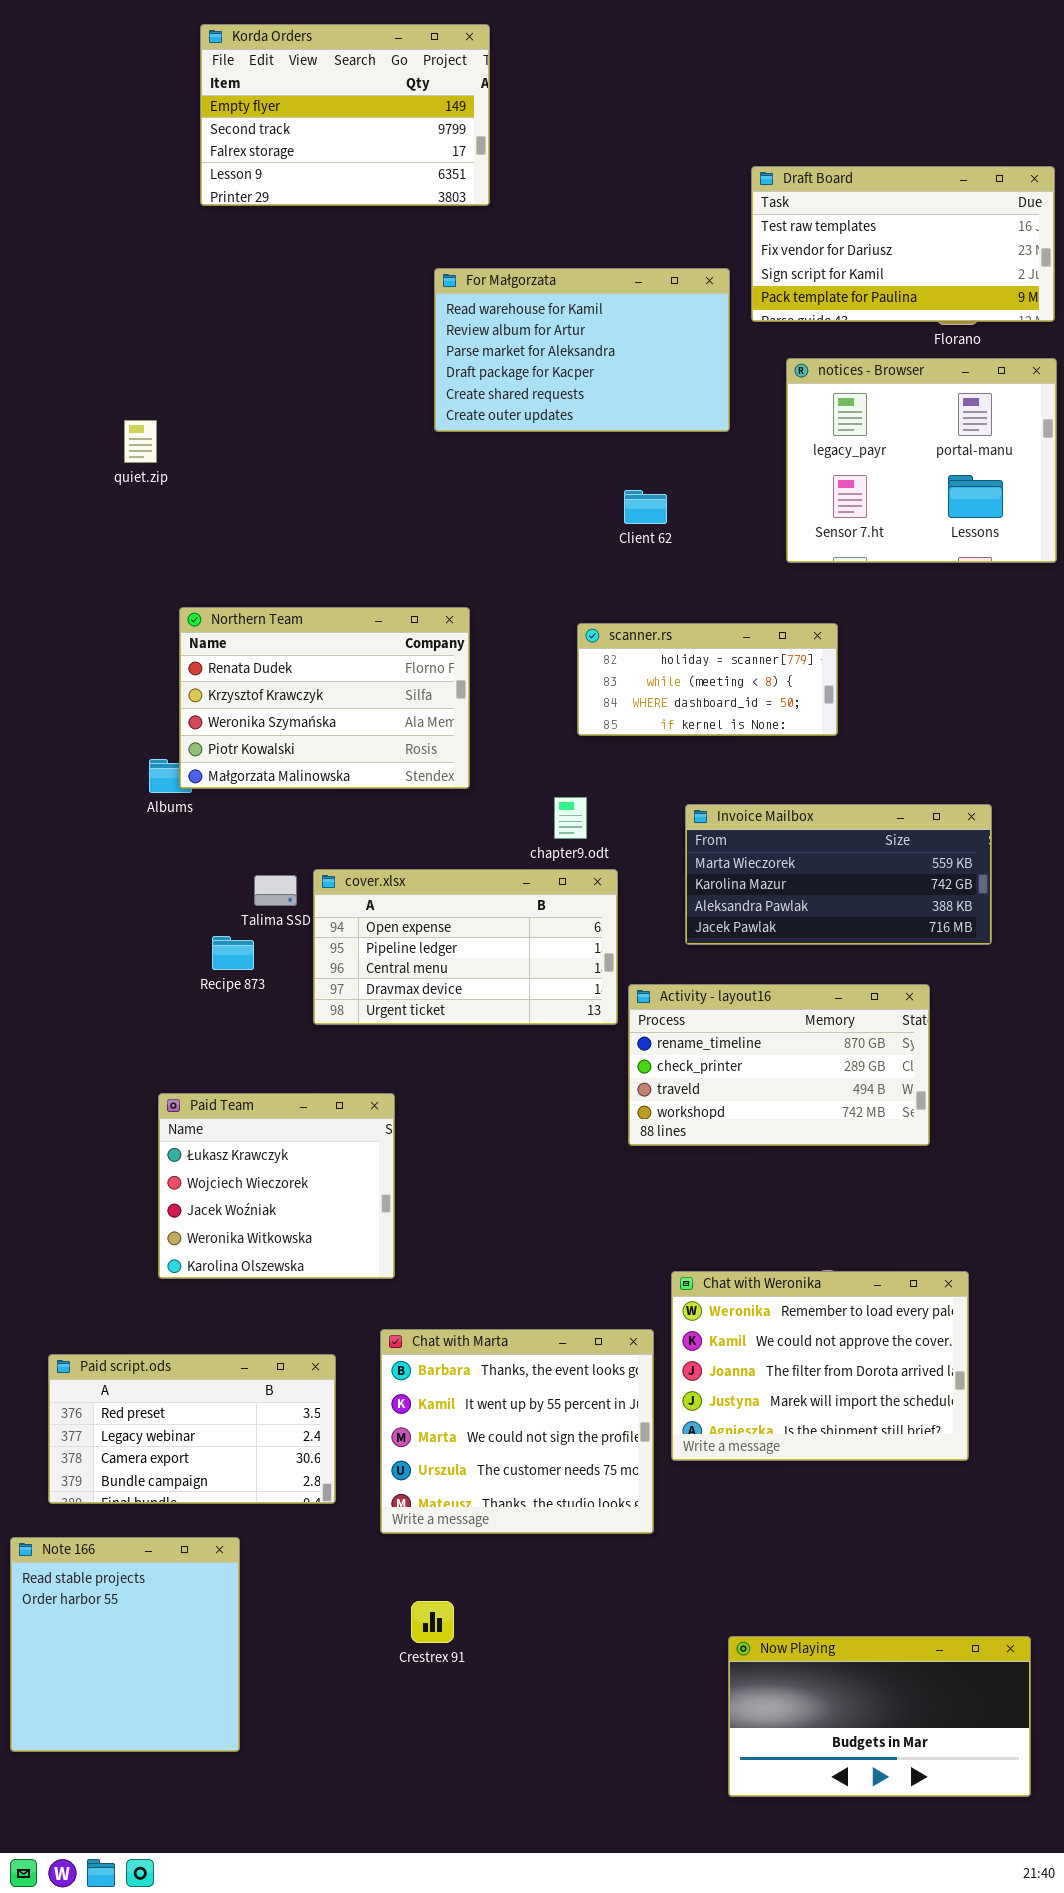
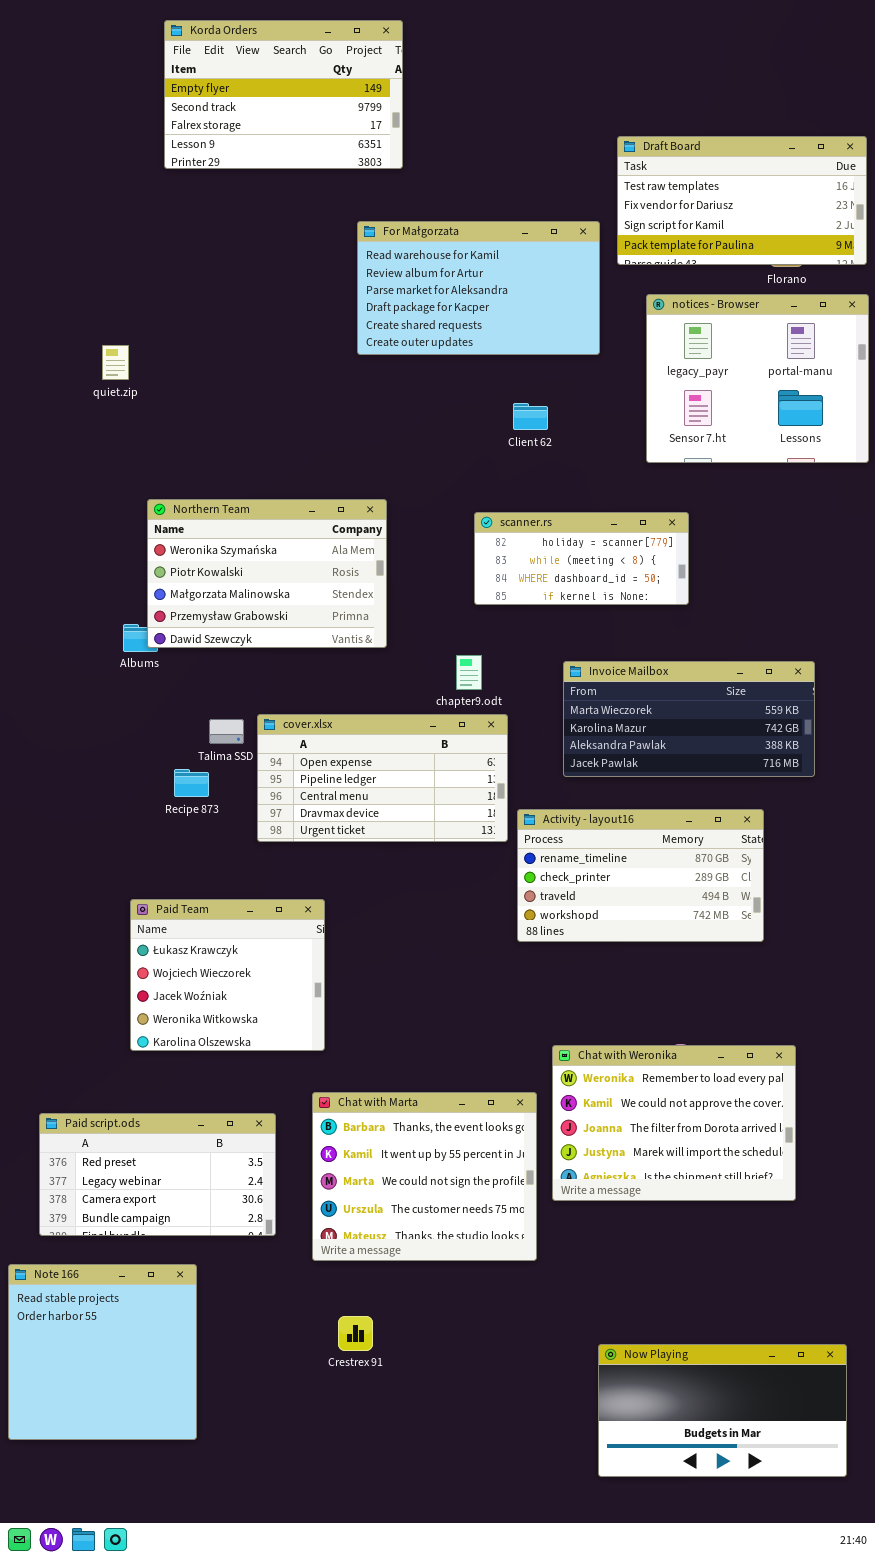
Northern Team: [179,607,470,789] -> [147,499,387,648], scrolled down 2 rows

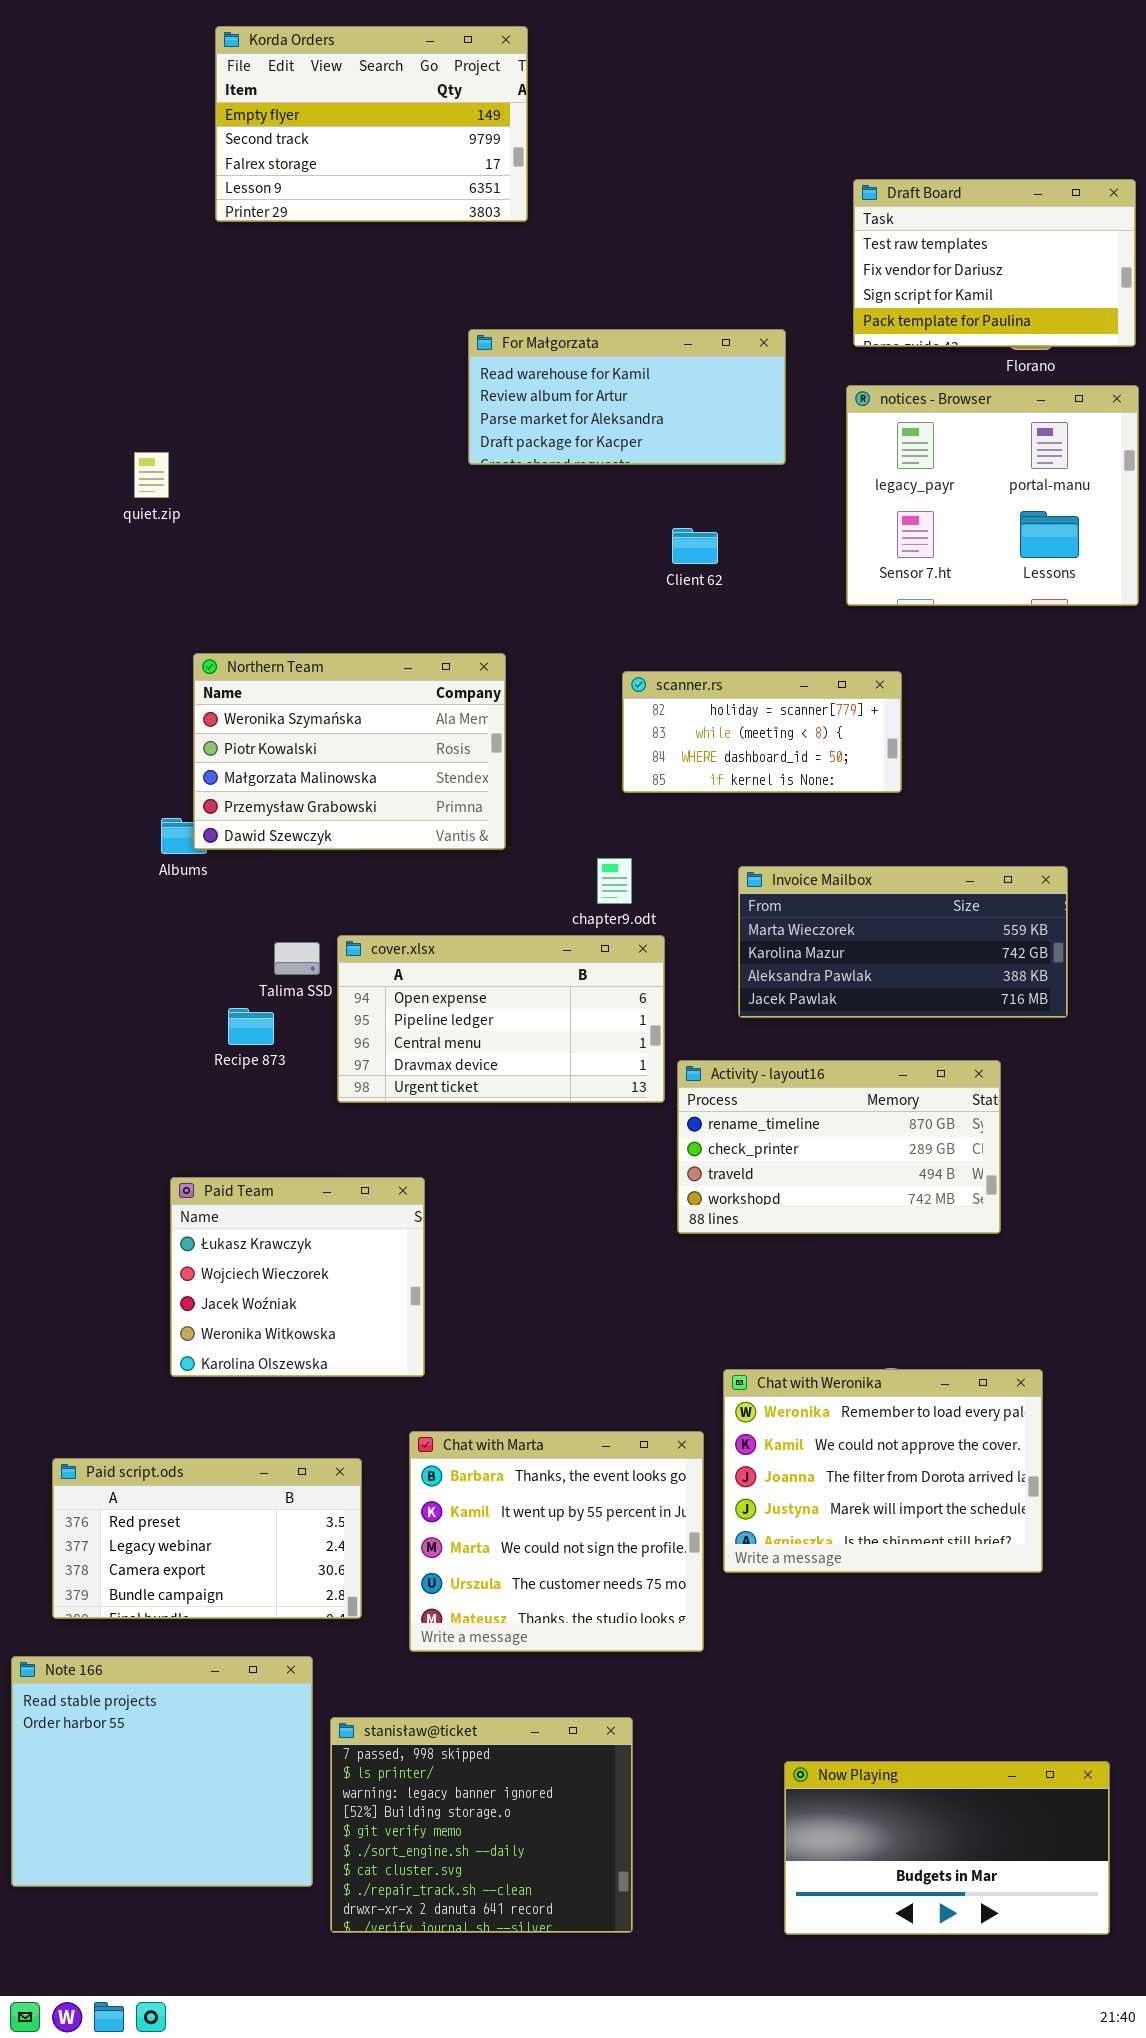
Draft Board: [617,136,867,265] -> [853,179,1136,347], resized
For Małgorzata: [357,221,600,355] -> [468,329,786,465], resized
Note 166: [8,1264,197,1440] -> [11,1656,313,1887], resized
stanisław@ticket: none -> [330,1717,633,1933], opened

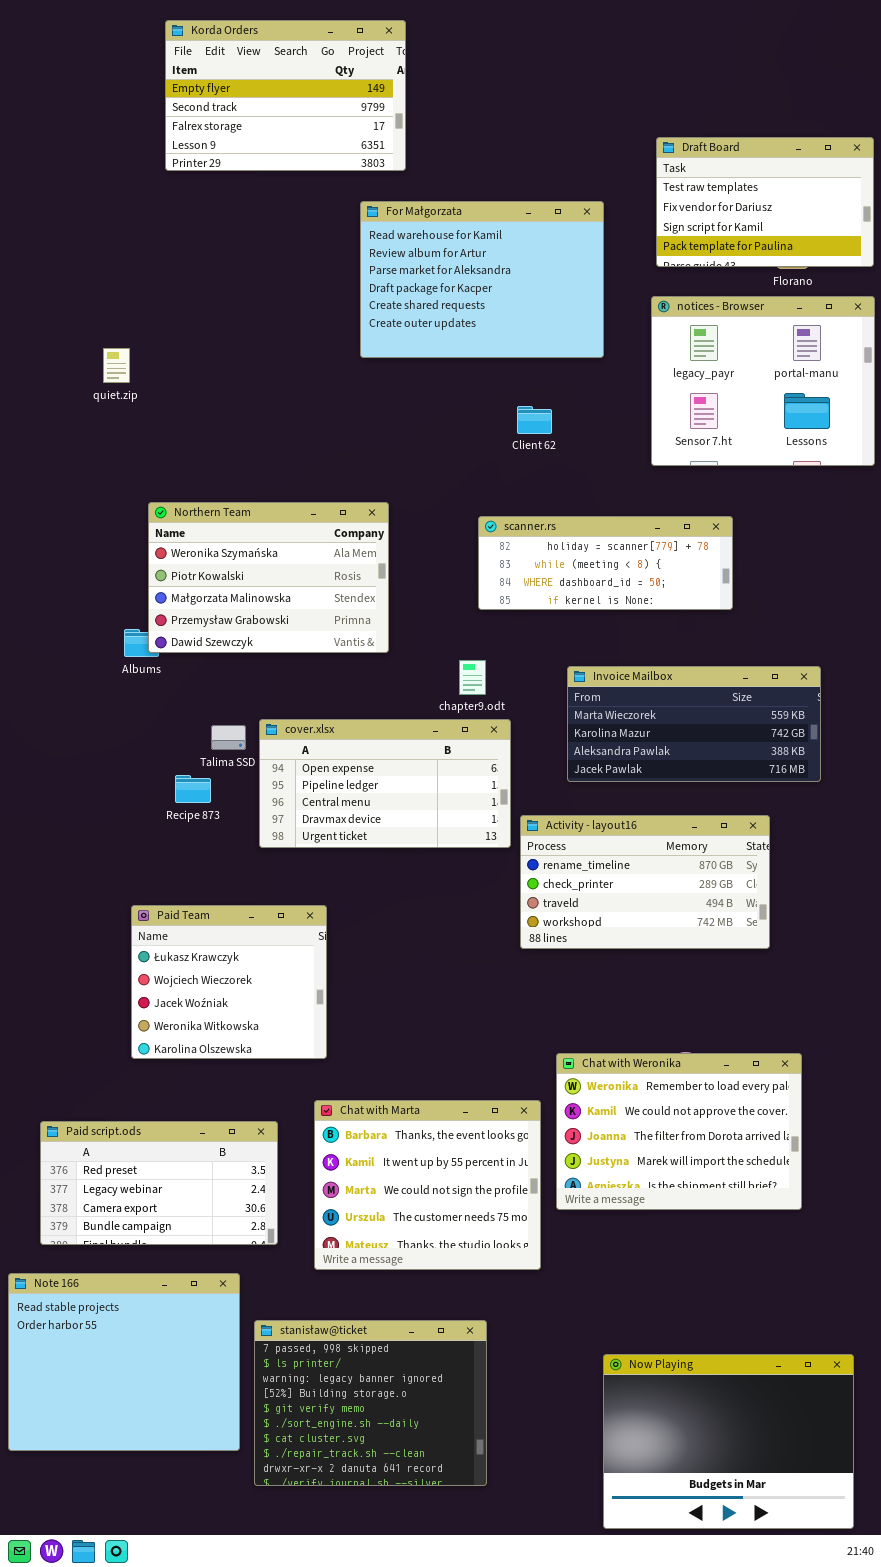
For Małgorzata: [468,329,786,465] -> [360,201,604,358], resized
scanner.rs: [622,671,902,793] -> [478,516,733,610], resized
Now Playing: [784,1761,1110,1935] -> [603,1354,854,1529], resized

